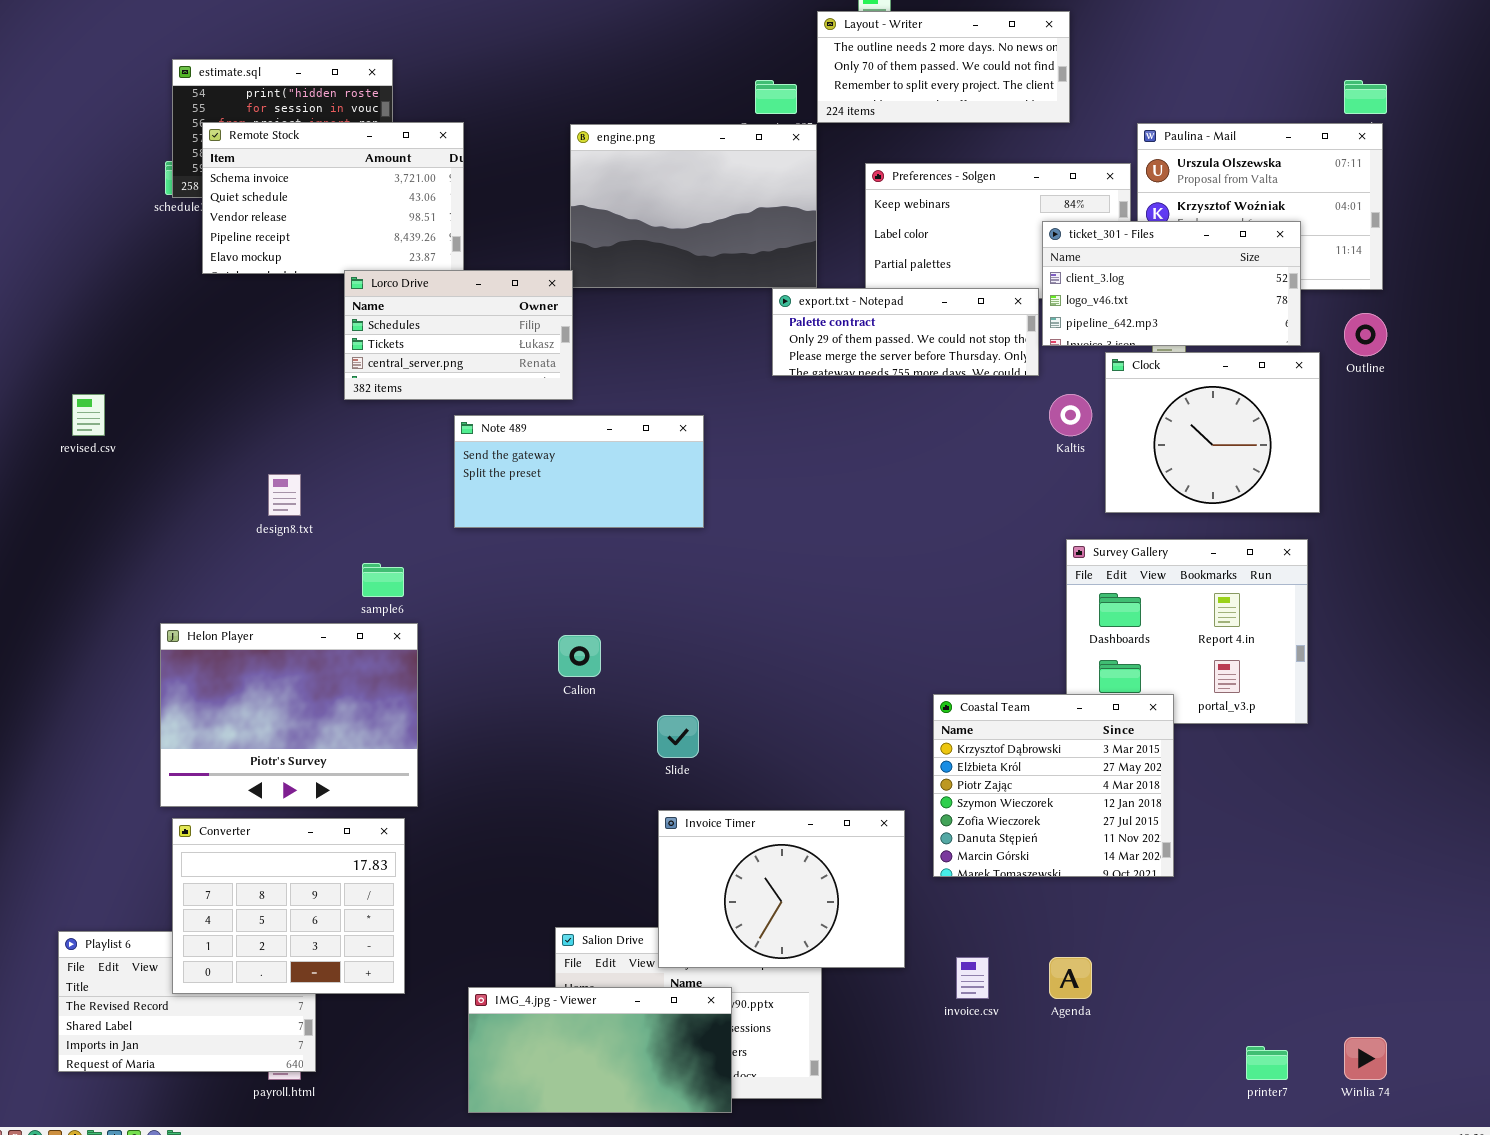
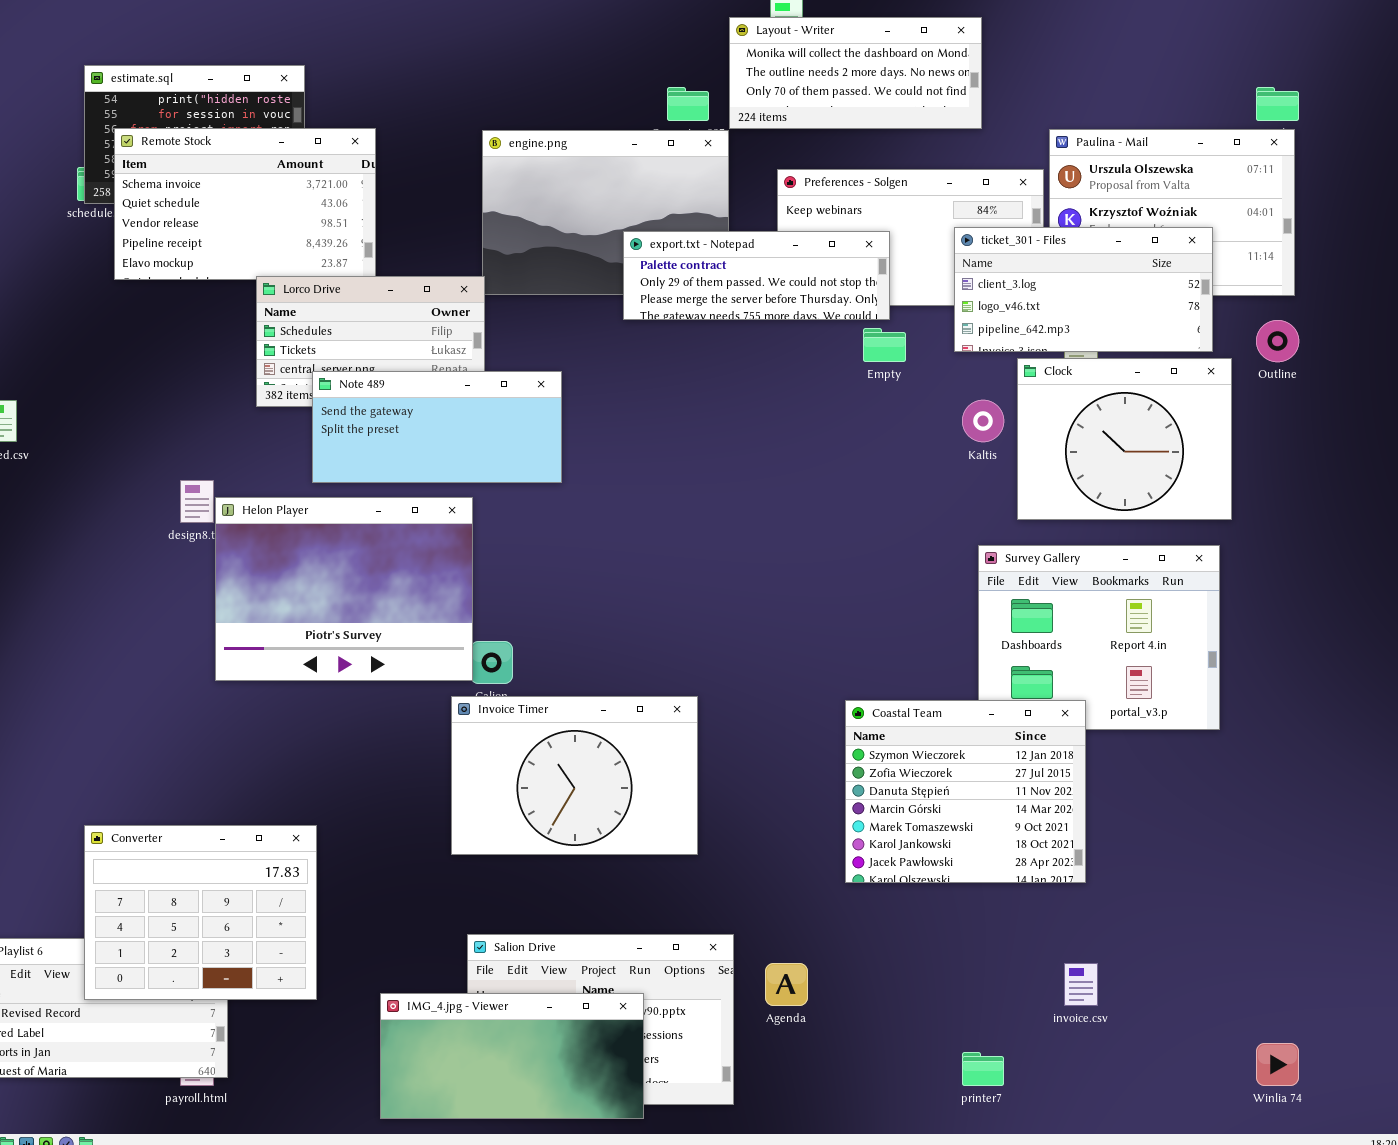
Layout - Writer: [817,11,1070,123] -> [729,17,982,129], scrolled up 1 row
export.txt - Notepad: [772,288,1039,376] -> [623,231,890,320], moved
Note 489: [454,415,704,528] -> [312,371,562,483], moved
Helon Player: [160,623,418,807] -> [215,497,473,681], moved
Coastal Team: [933,694,1174,877] -> [845,700,1086,883], scrolled down 3 rows
Invoice Timer: [658,810,905,968] -> [451,696,698,855], moved
invoice.csv: [956,957,989,999] -> [1064,963,1098,1006], moved
Agenda: [1049,957,1092,999] -> [765,963,808,1006], moved
printer7: [1246,1046,1288,1080] -> [962,1052,1004,1086], moved

